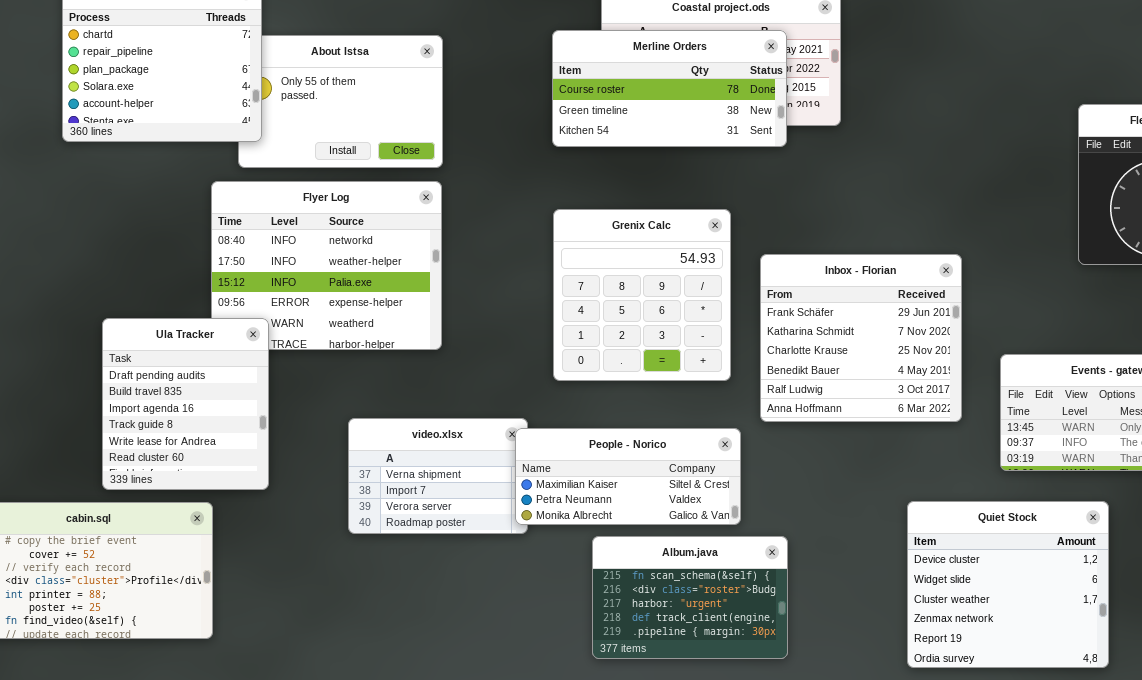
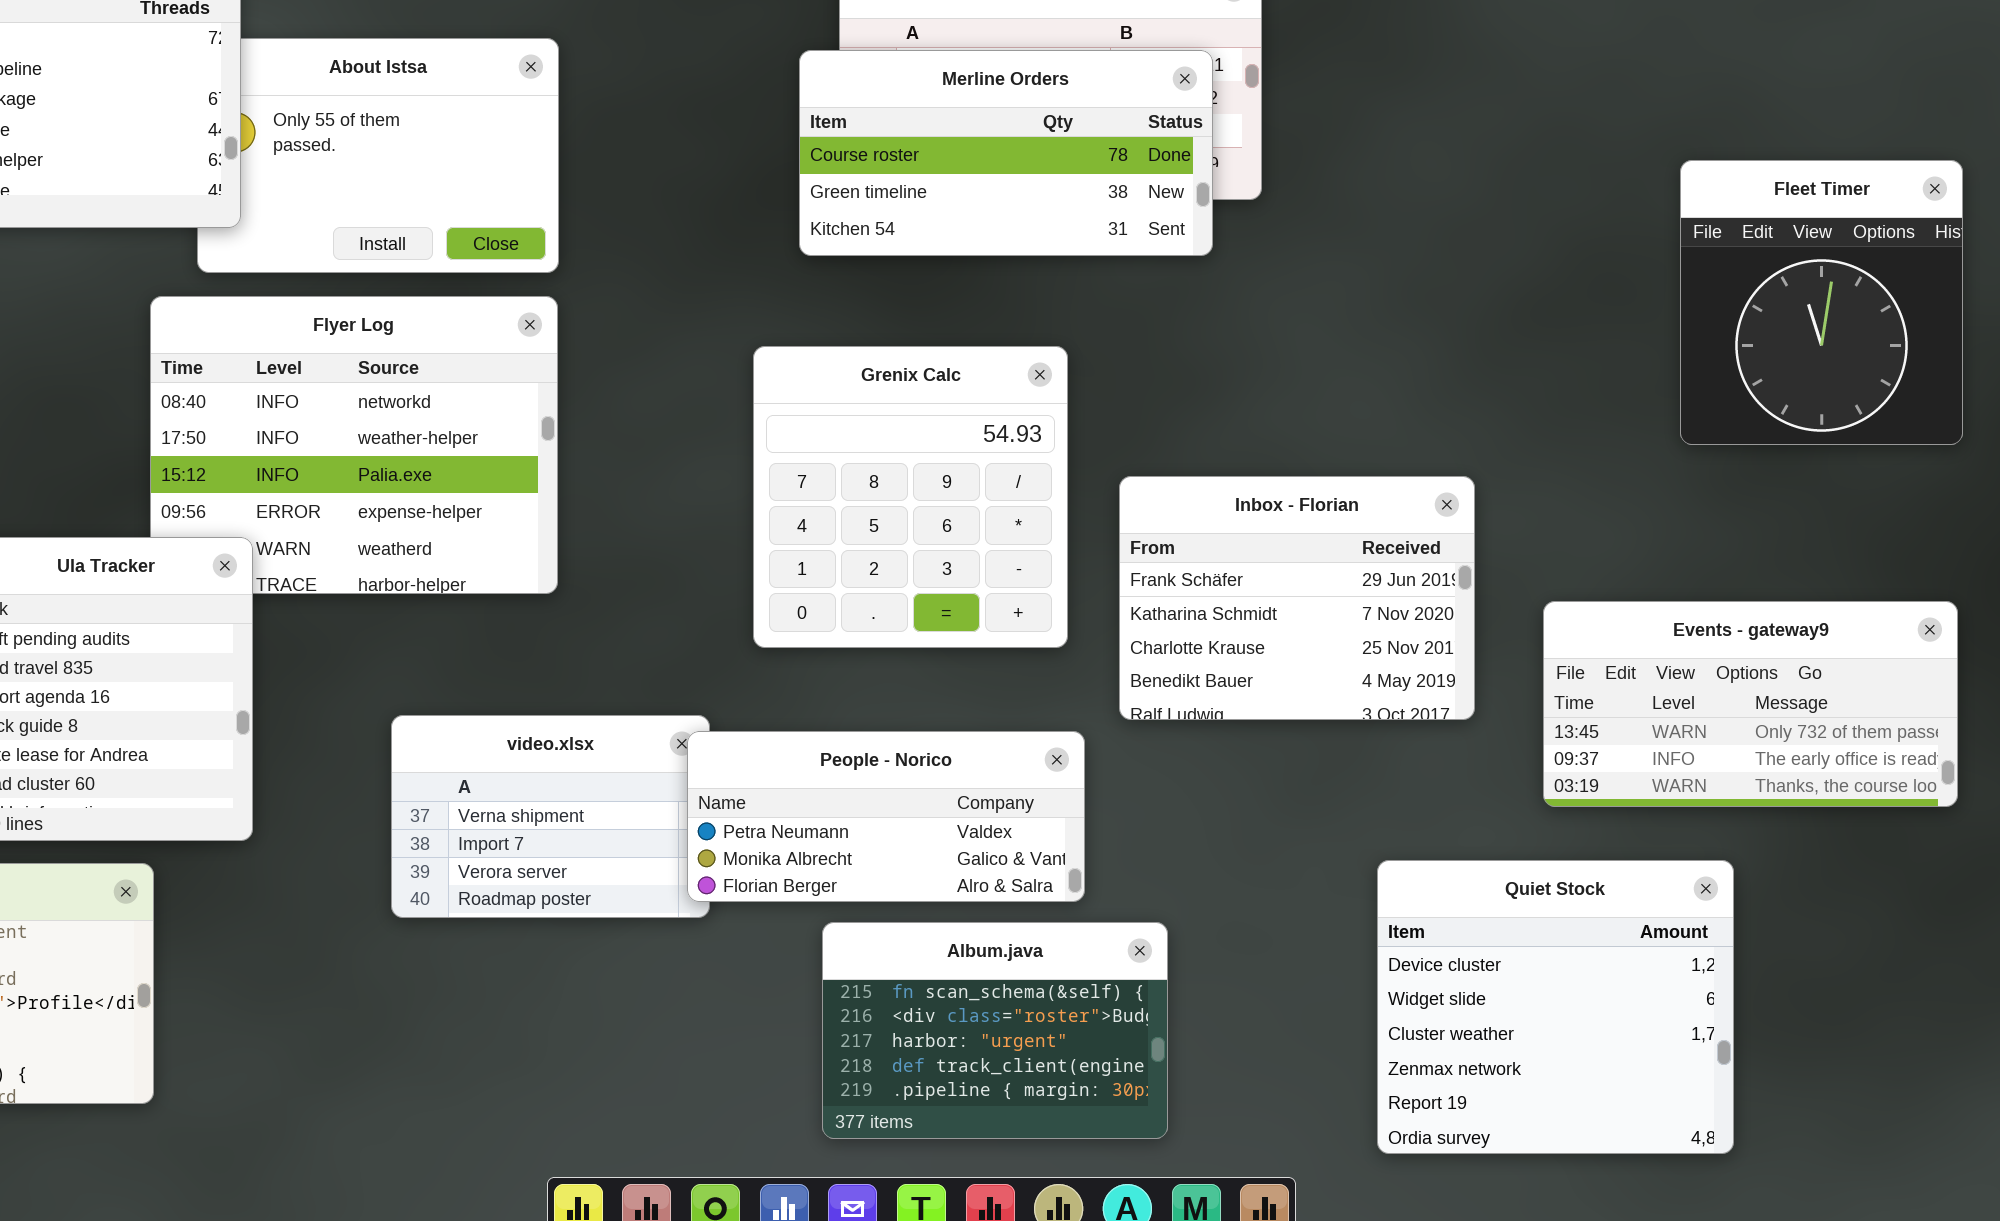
Merline Orders: [552,30,787,147] -> [799,50,1213,256], moved
Inbox - Florian: [760,254,962,422] -> [1119,476,1475,720], resized
People - Norico: [515,428,741,525] -> [687,731,1085,902], scrolled down 1 row

